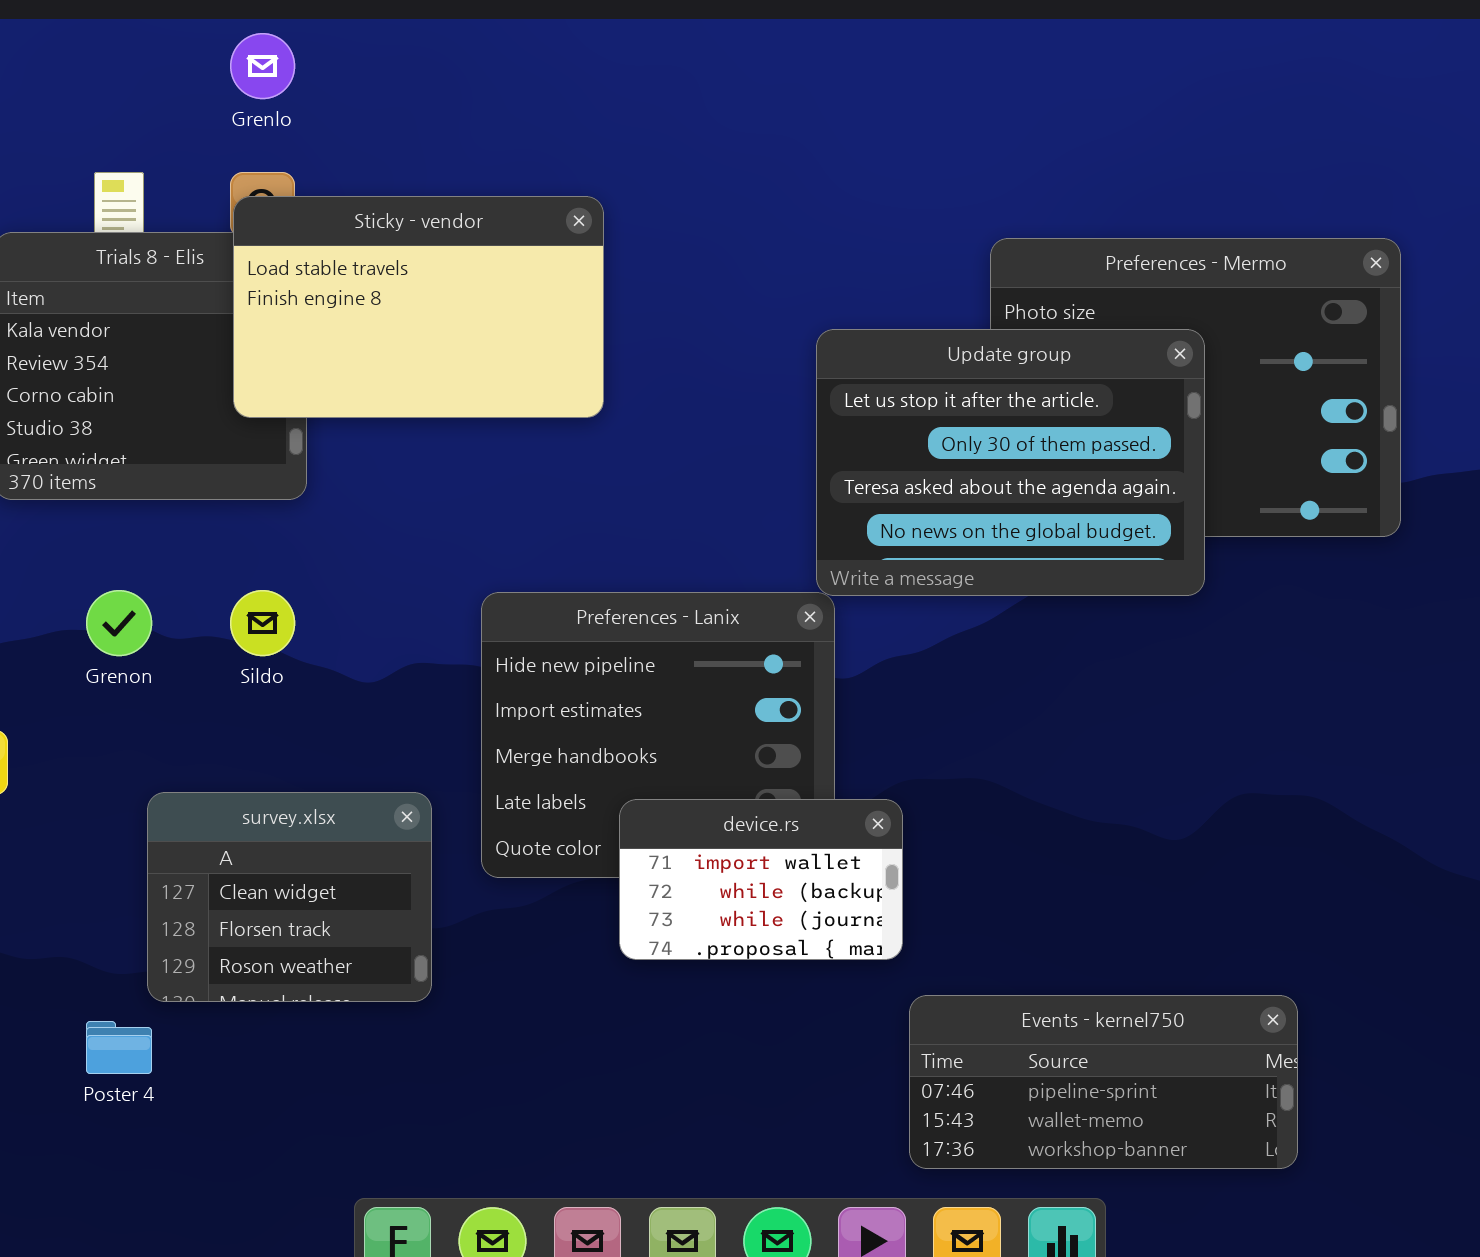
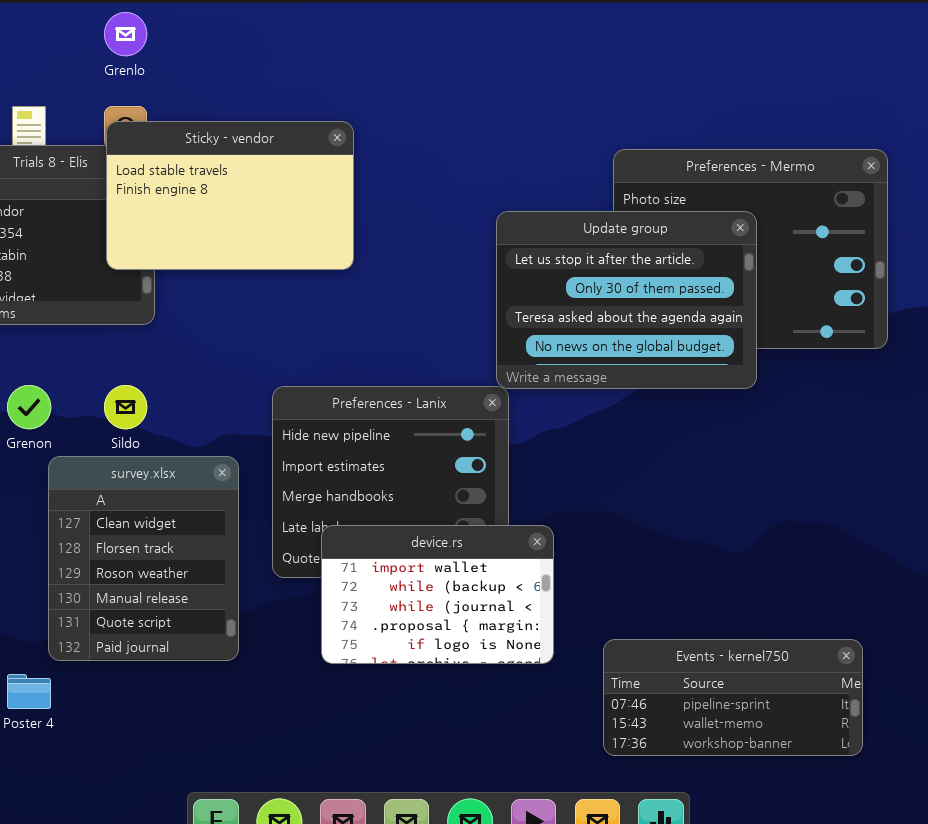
survey.xlsx: [147,792,432,1002] -> [48,456,239,661], resized
device.rs: [619,799,903,960] -> [321,525,554,664], resized
Events - kernel750: [909,995,1298,1169] -> [603,639,863,756], moved

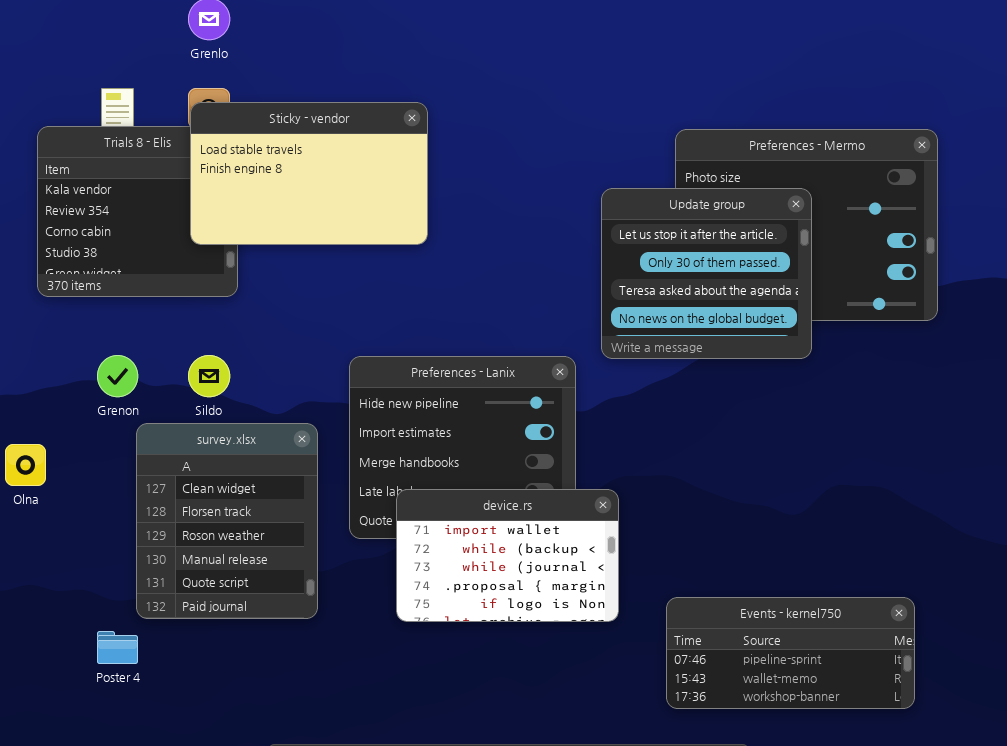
Update group: [496,211,757,389] -> [601,188,812,359], resized

